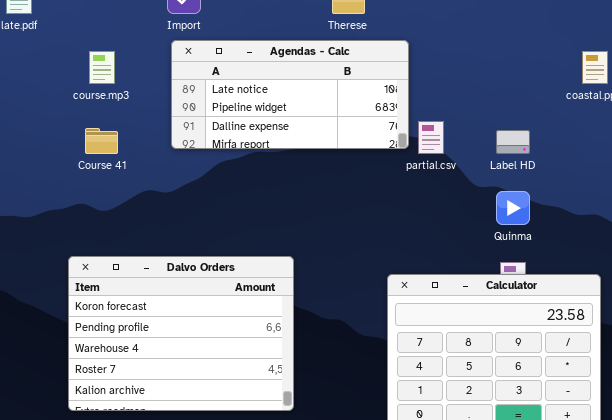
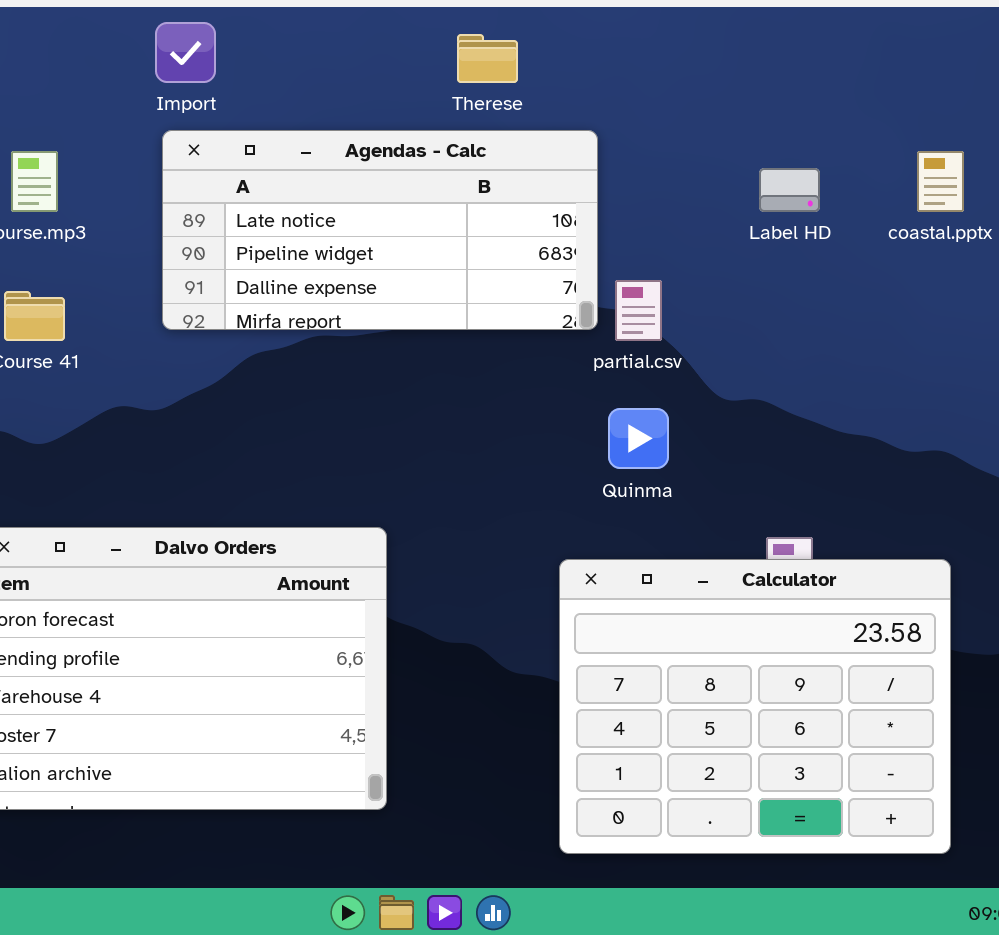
Label HD: [496,130,530,154] -> [759,168,820,212], moved
Quinma: [496,191,530,225] -> [608,408,669,469], moved

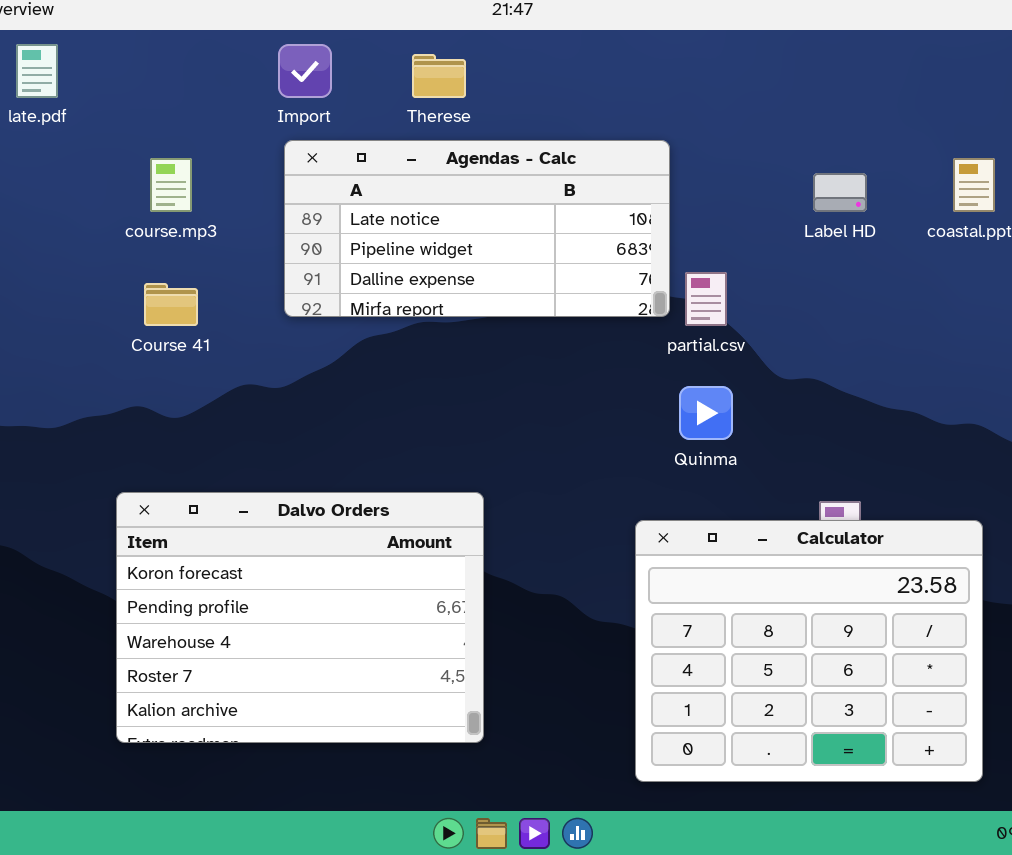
Therese: [457,34,518,83] -> [412,54,466,98], moved

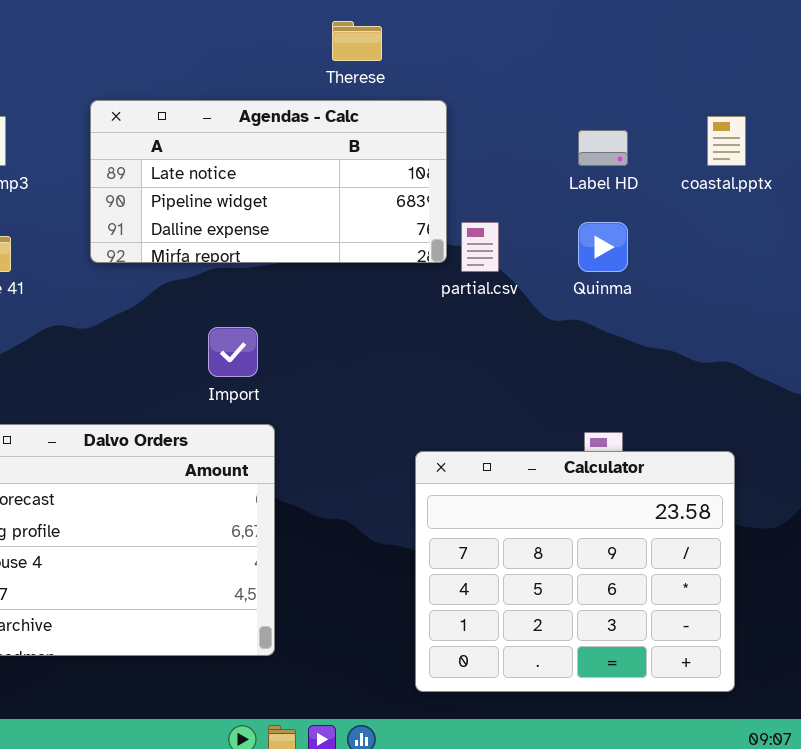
Import: [278,44,332,98] -> [208,327,258,377], moved
Therese: [412,54,466,98] -> [332,21,382,61], moved
Quinma: [679,386,733,440] -> [578,222,628,272], moved

